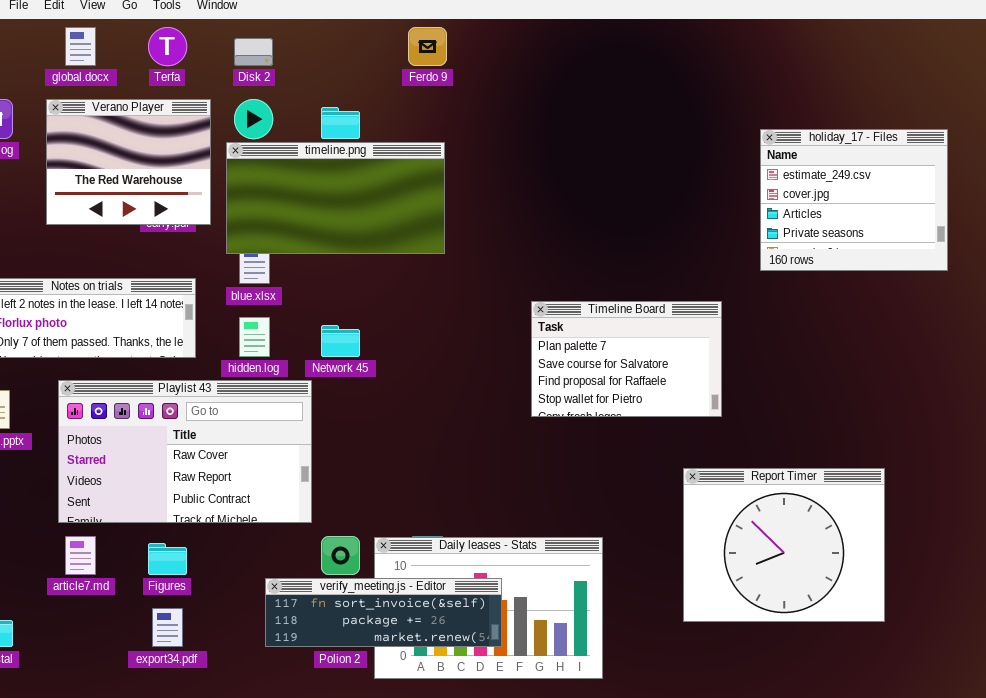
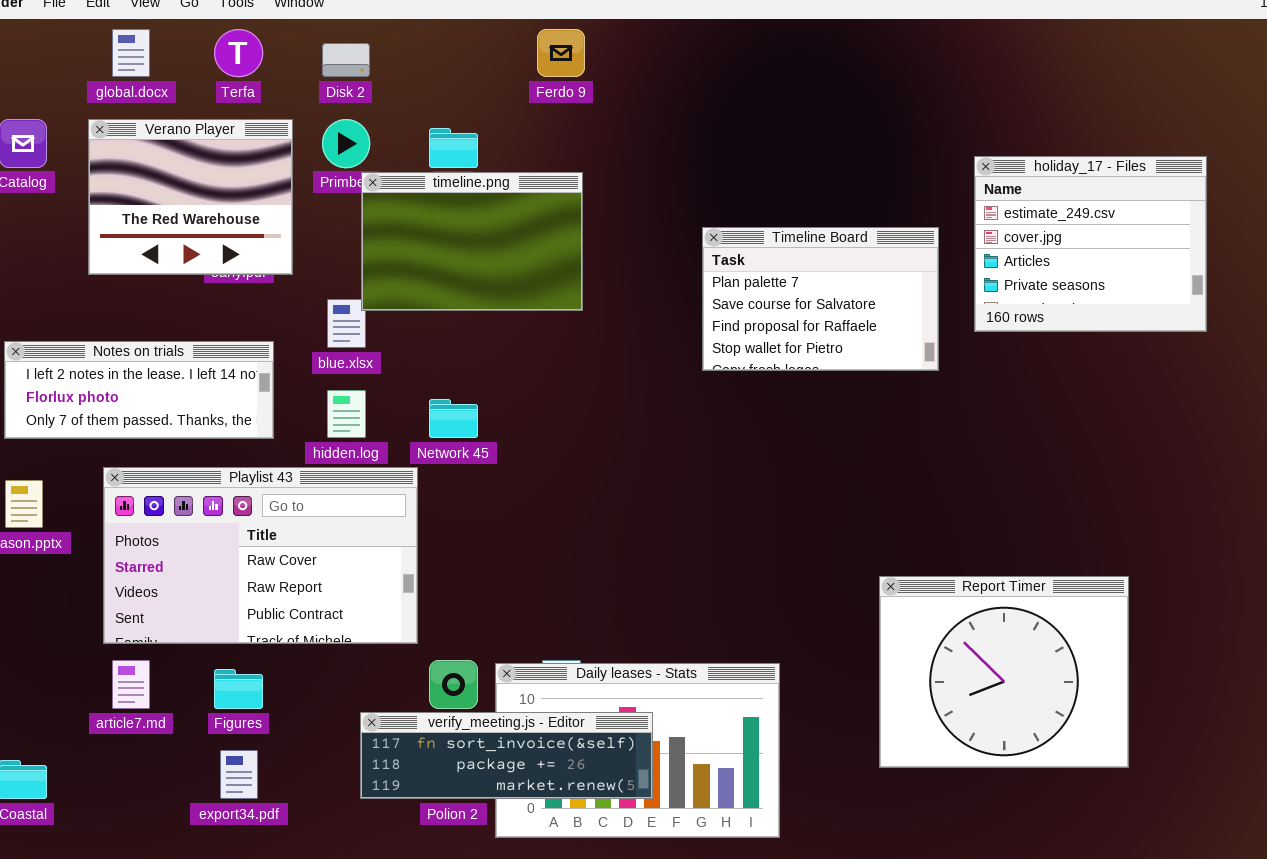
timeline.png: [226,142,445,254] -> [361,172,583,311], resized
Timeline Board: [531,301,722,417] -> [702,227,939,371], moved

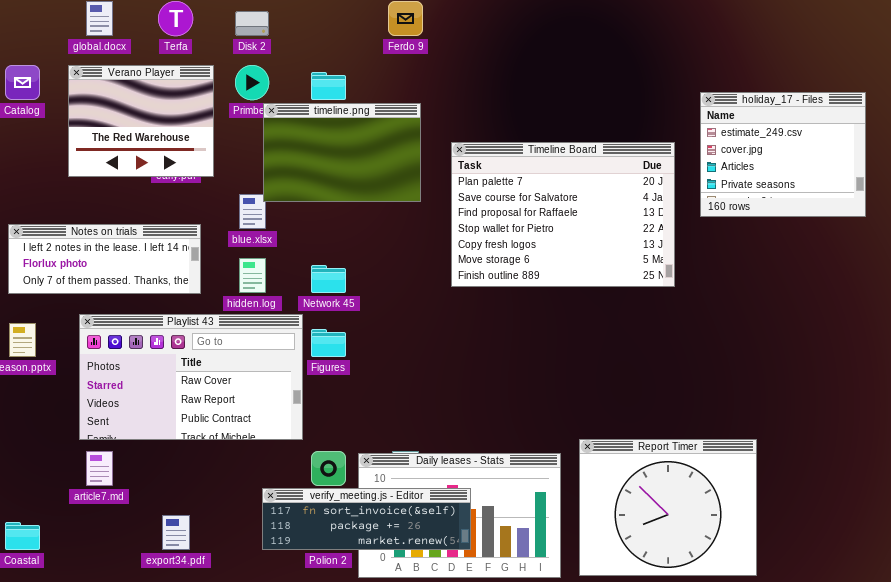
Timeline Board: [702,227,939,371] -> [451,142,675,287], resized
Report Timer: [879,576,1129,768] -> [579,439,757,576], moved
Figures: [214,669,263,709] -> [311,329,346,357], moved

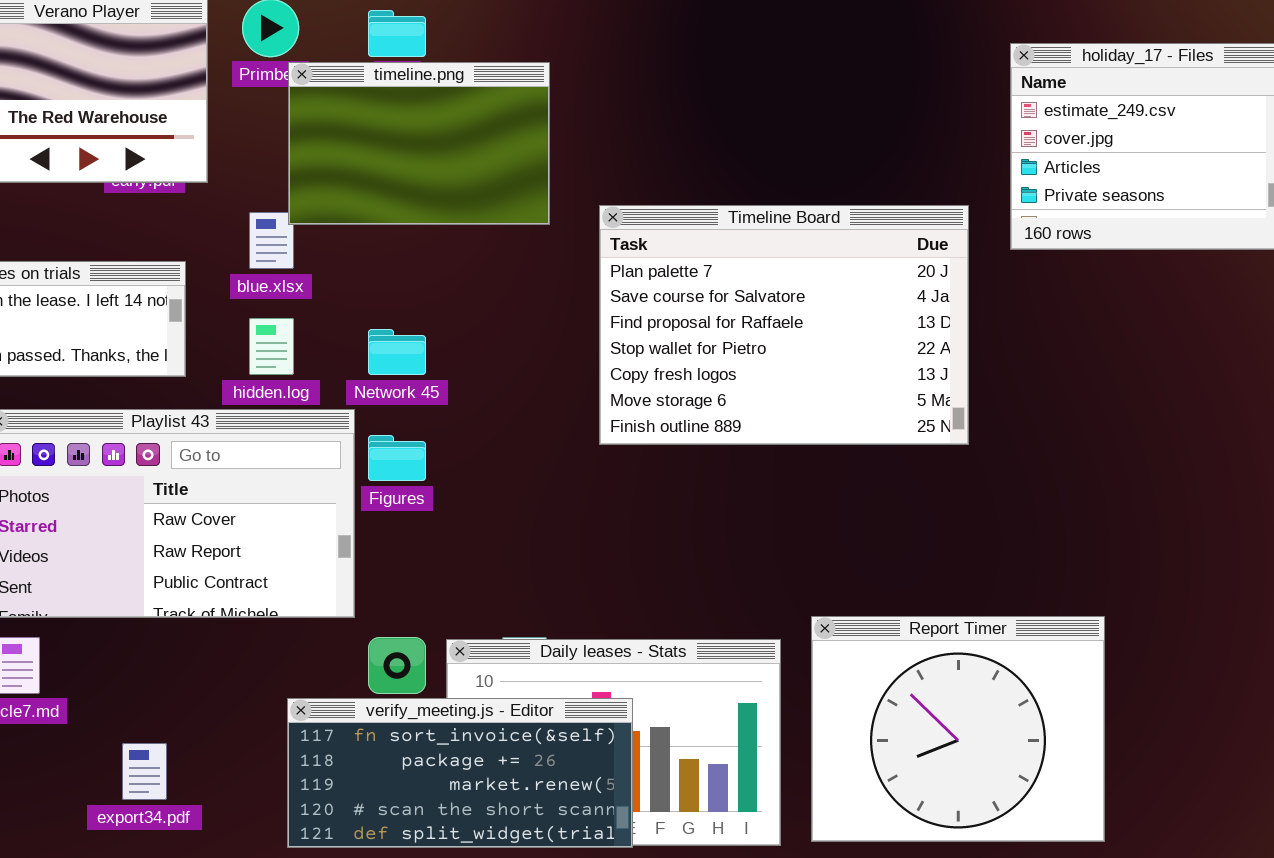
Timeline Board: [451,142,675,287] -> [599,205,969,445], moved
verify_meeting.js - Editor: [262,488,471,550] -> [287,698,633,848], resized

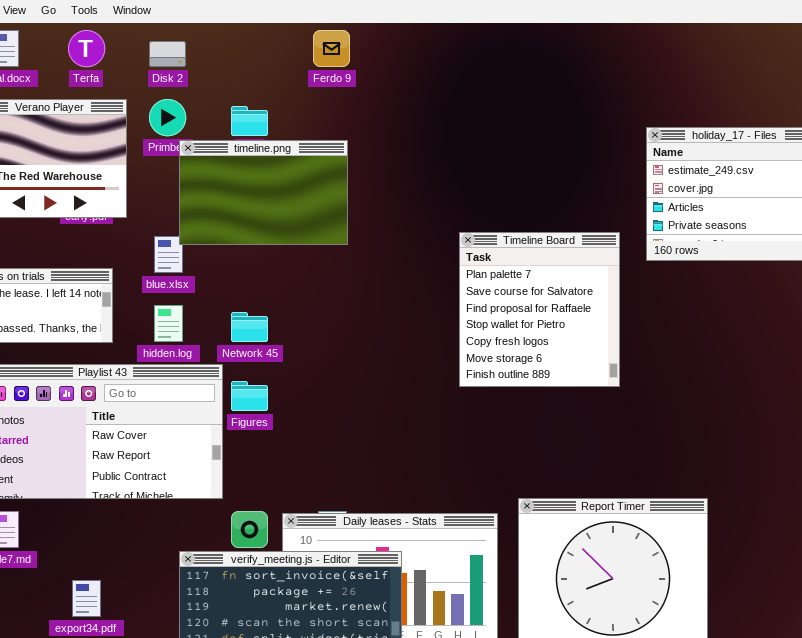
Timeline Board: [599,205,969,445] -> [459,232,620,387], resized

